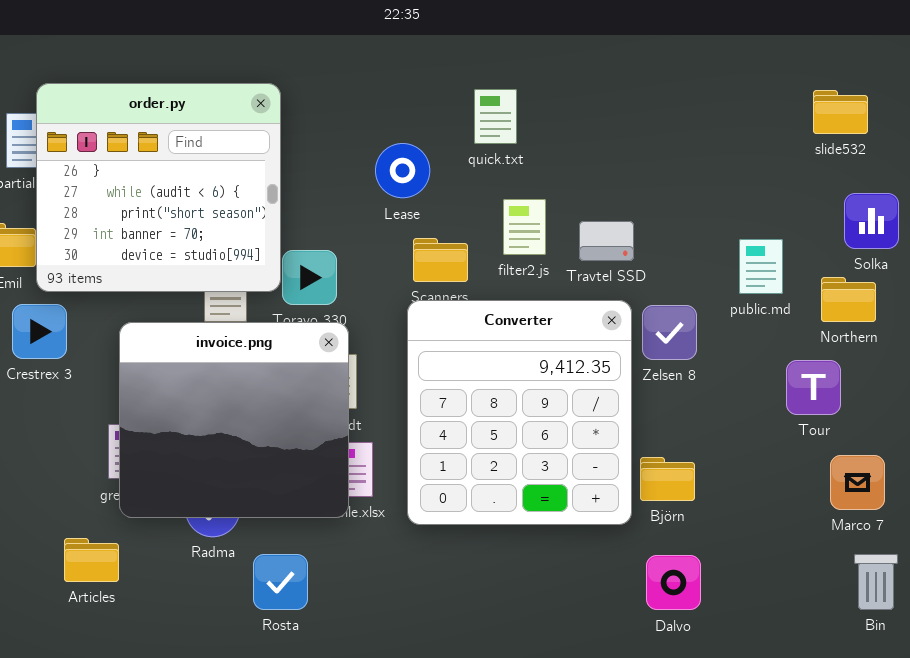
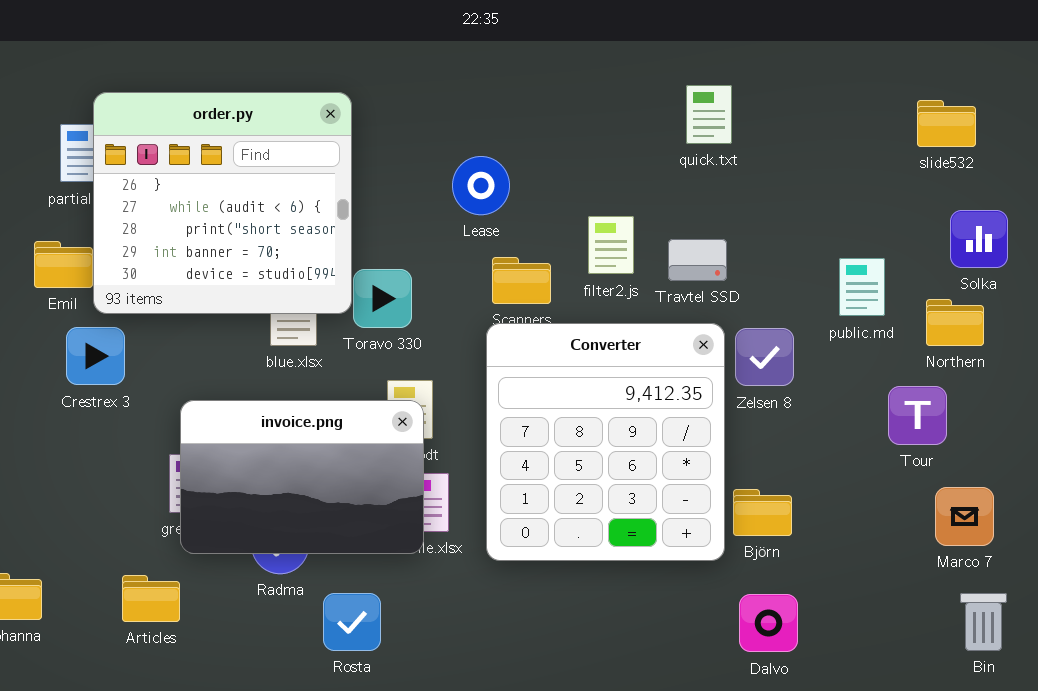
quick.txt: [474,89,517,144] -> [686,85,732,144], moved
invoice.png: [119,322,349,518] -> [180,400,424,554], resized

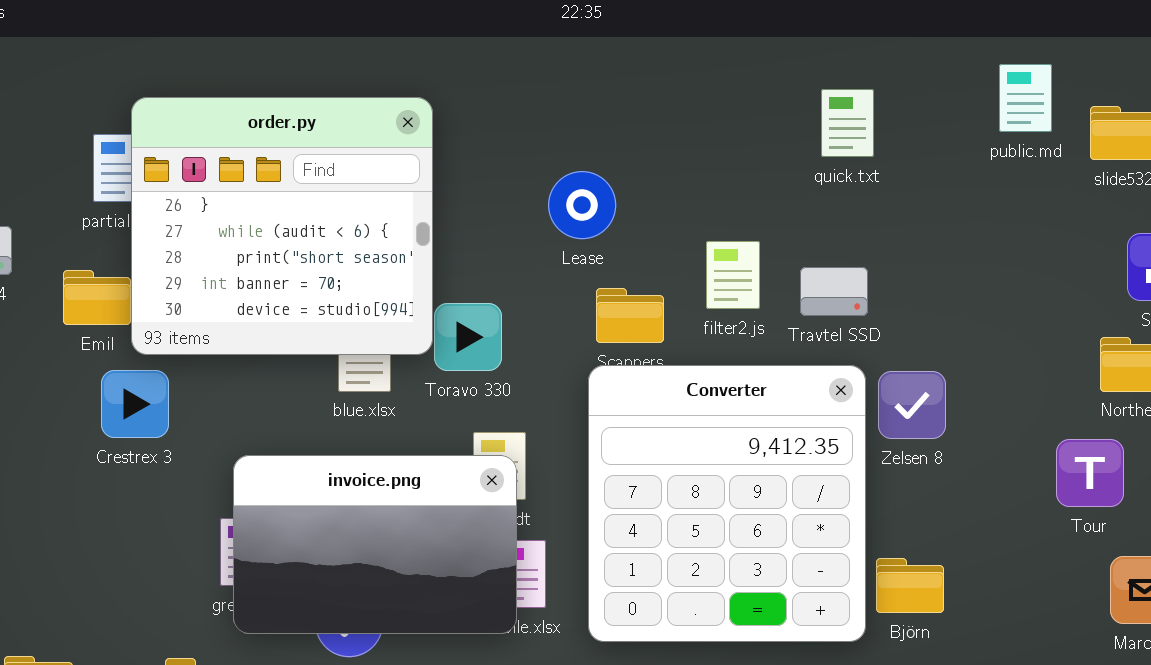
public.md: [839,258,885,316] -> [999,64,1052,132], moved

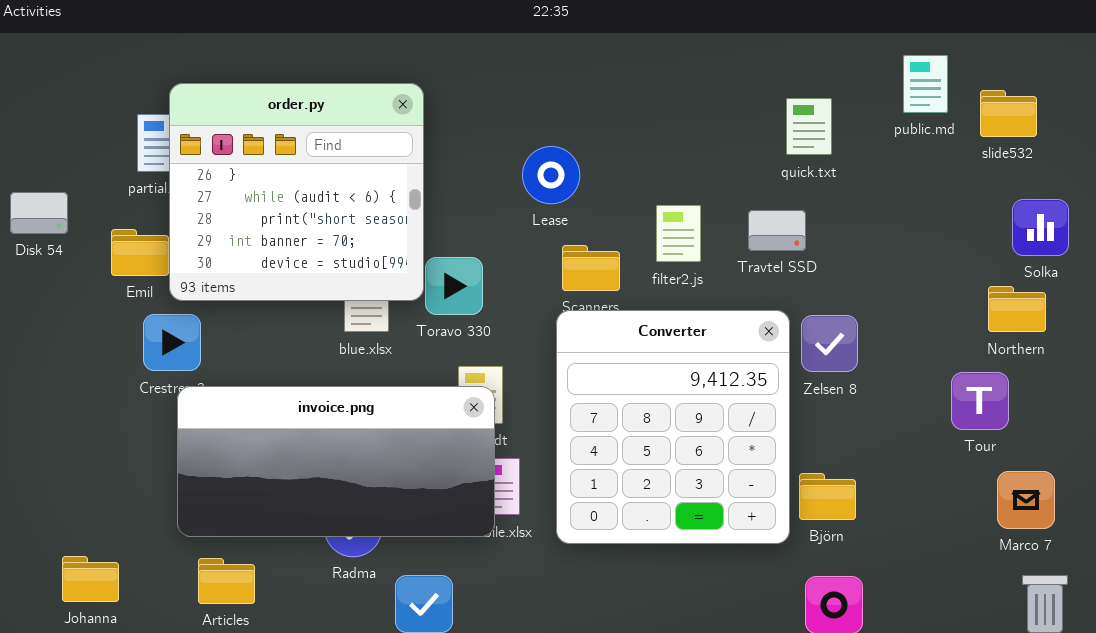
quick.txt: [821,89,874,157] -> [786,98,832,155], moved
Travtel SSD: [800,267,868,316] -> [748,210,806,251], moved
invoice.png: [233,455,517,634] -> [177,386,495,537], resized

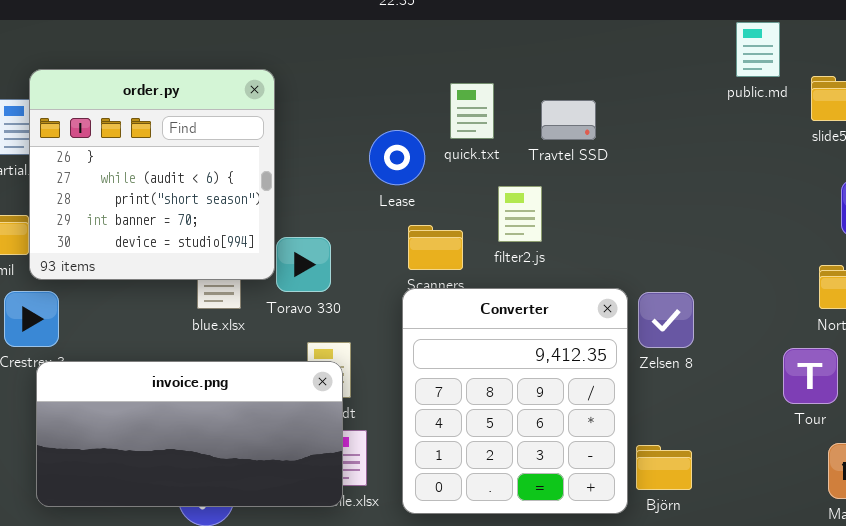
public.md: [903,55,948,113] -> [736,22,780,77], moved
quick.txt: [786,98,832,155] -> [450,83,494,139], moved
Travtel SSD: [748,210,806,251] -> [541,100,596,140], moved

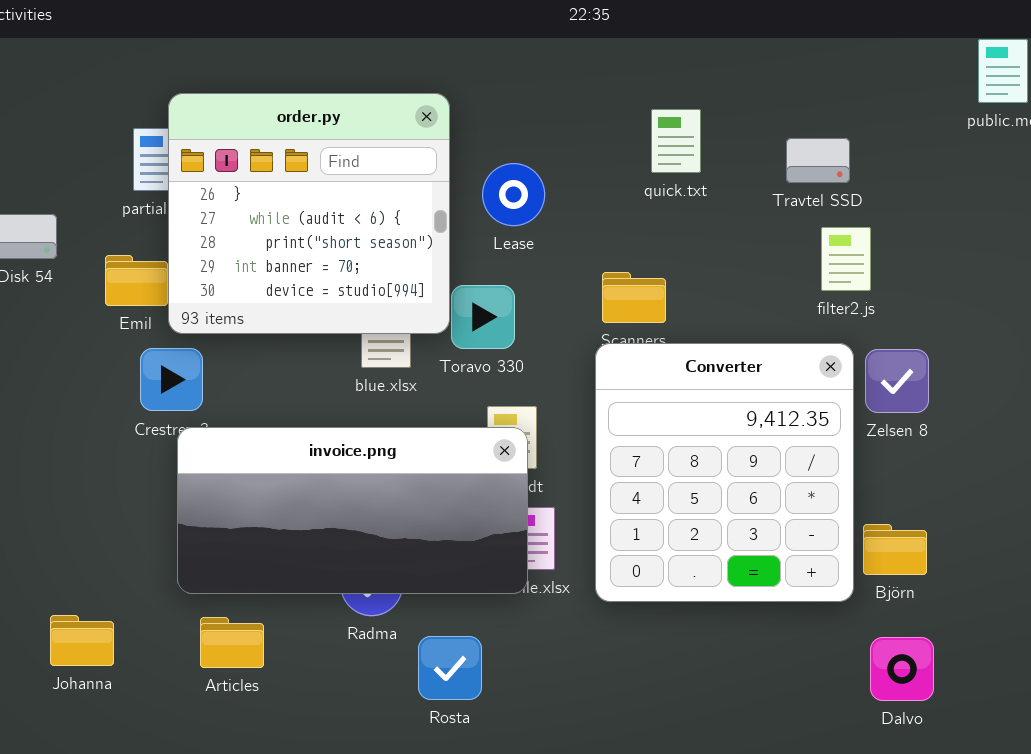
Travtel SSD: [541,100,596,140] -> [786,138,850,183], moved
Lease: [369,130,425,185] -> [482,163,545,226], moved
filter2.js: [498,186,542,242] -> [821,227,871,291], moved

